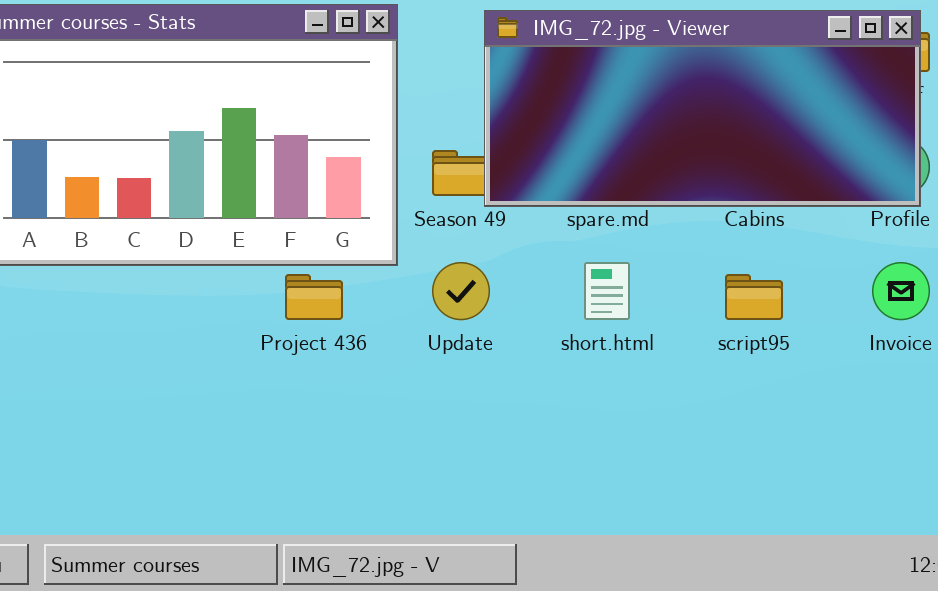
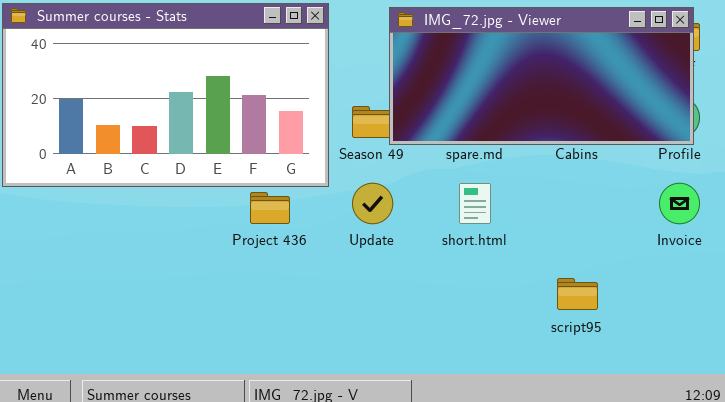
script95: [725,274,783,320] -> [557,278,598,310], moved

